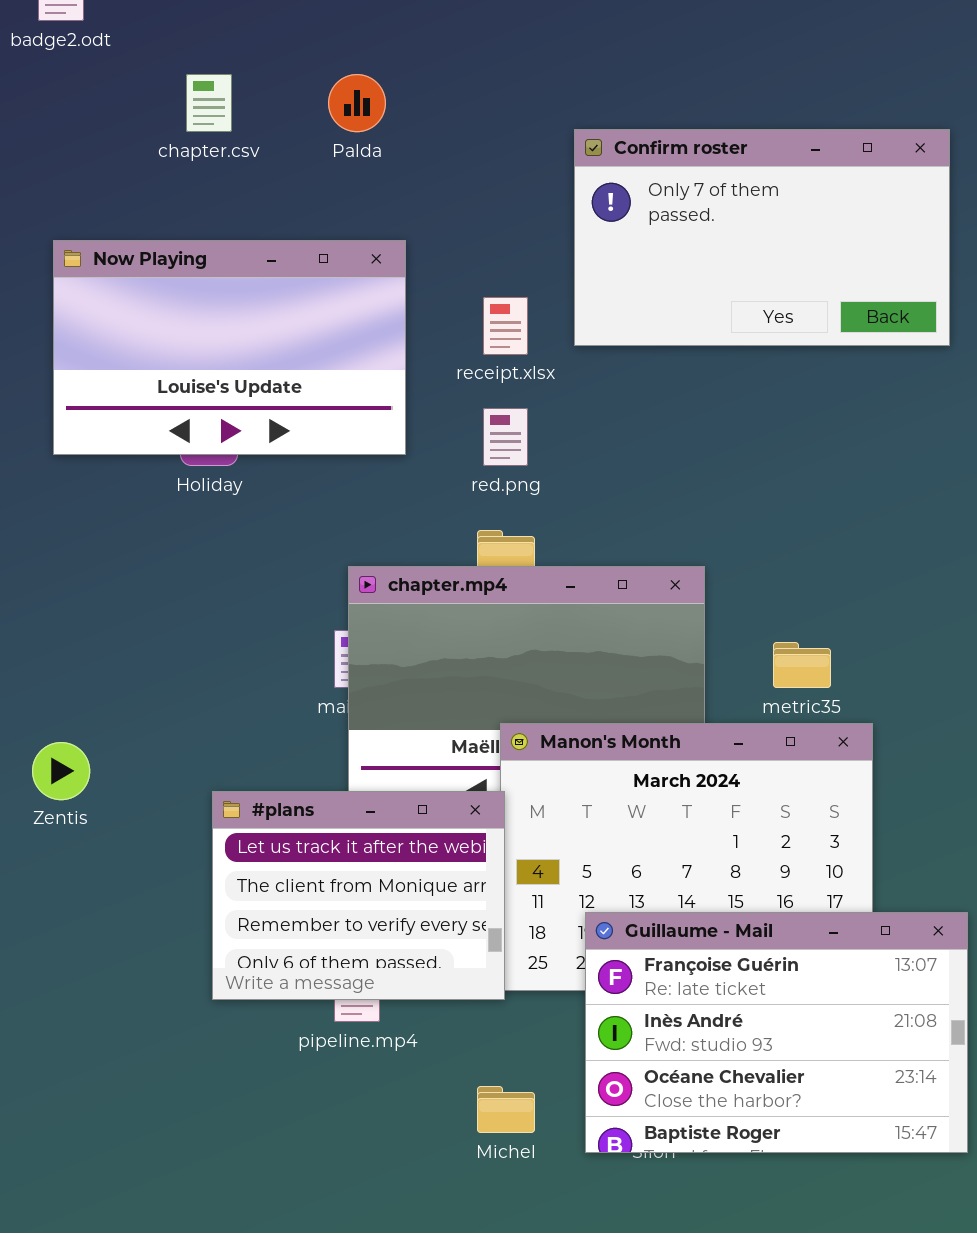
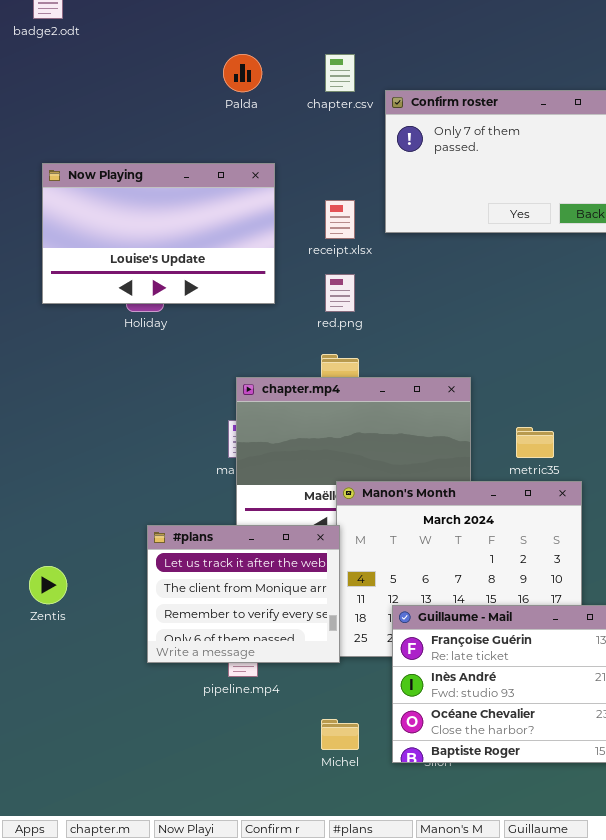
chapter.csv: [186,74,232,132] -> [325,54,355,92], moved
Zentis: [32,742,90,800] -> [29,566,67,604], moved

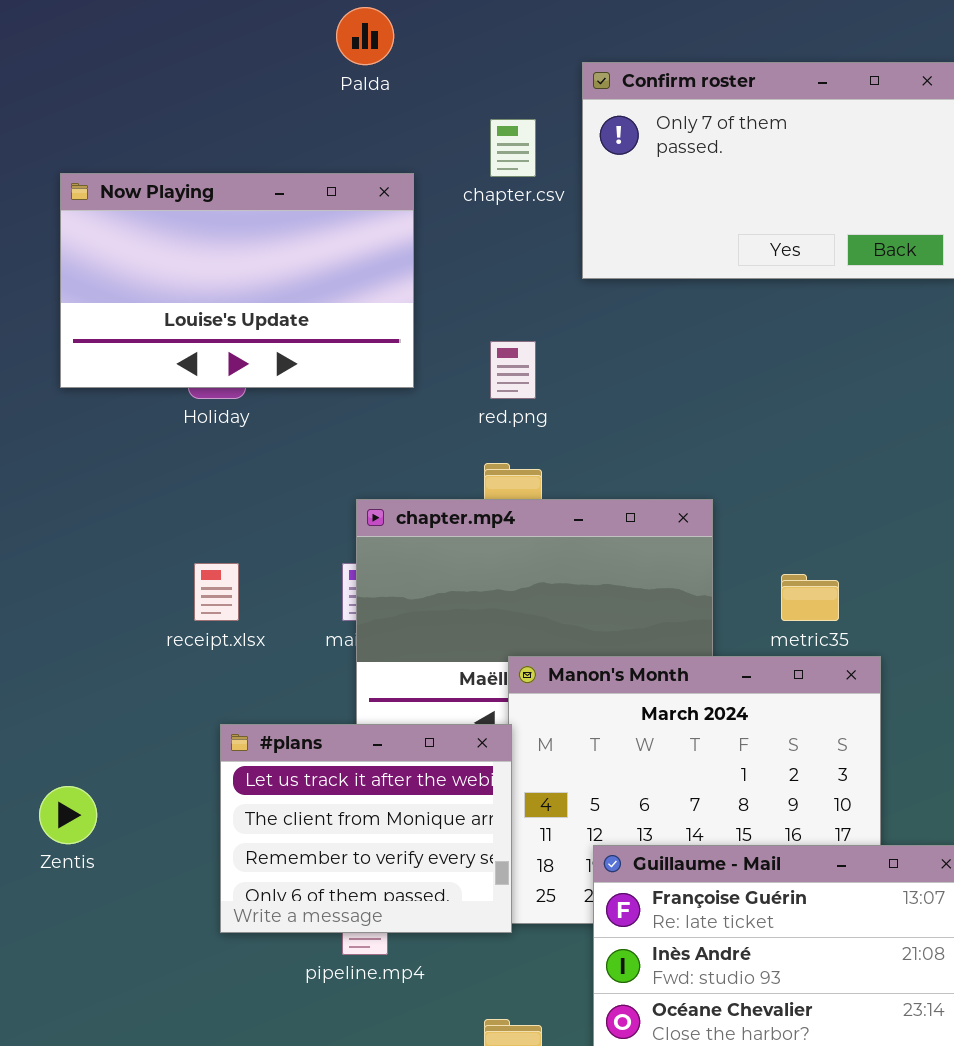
chapter.csv: [325,54,355,92] -> [490,119,536,177], moved
receipt.xlsx: [325,200,355,239] -> [194,563,239,621], moved

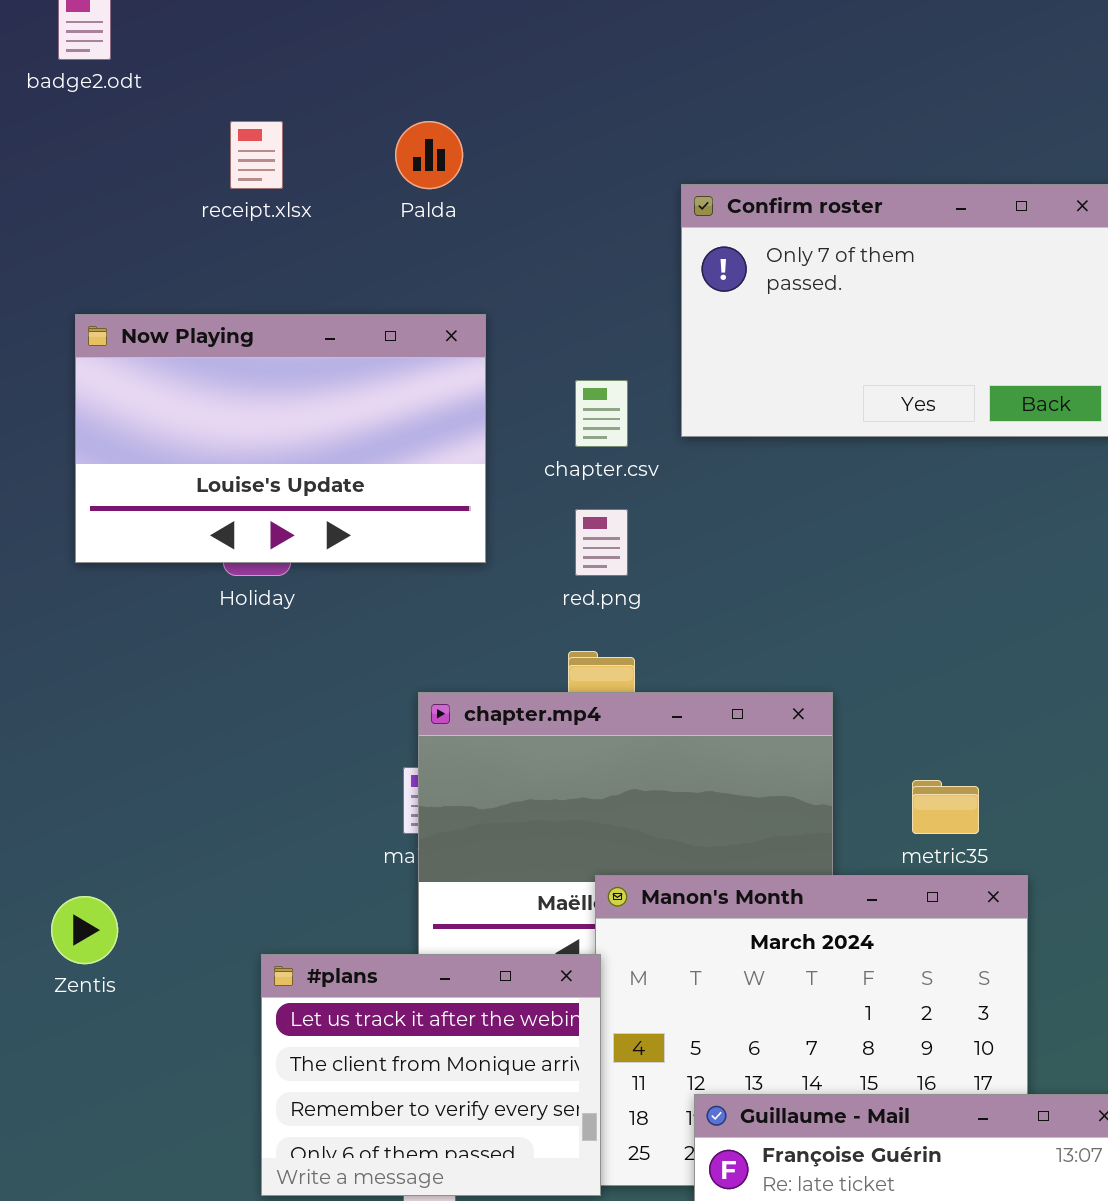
chapter.csv: [490,119,536,177] -> [575,380,628,447], moved
receipt.xlsx: [194,563,239,621] -> [230,121,283,189], moved
Zentis: [39,786,97,844] -> [51,896,118,964], moved

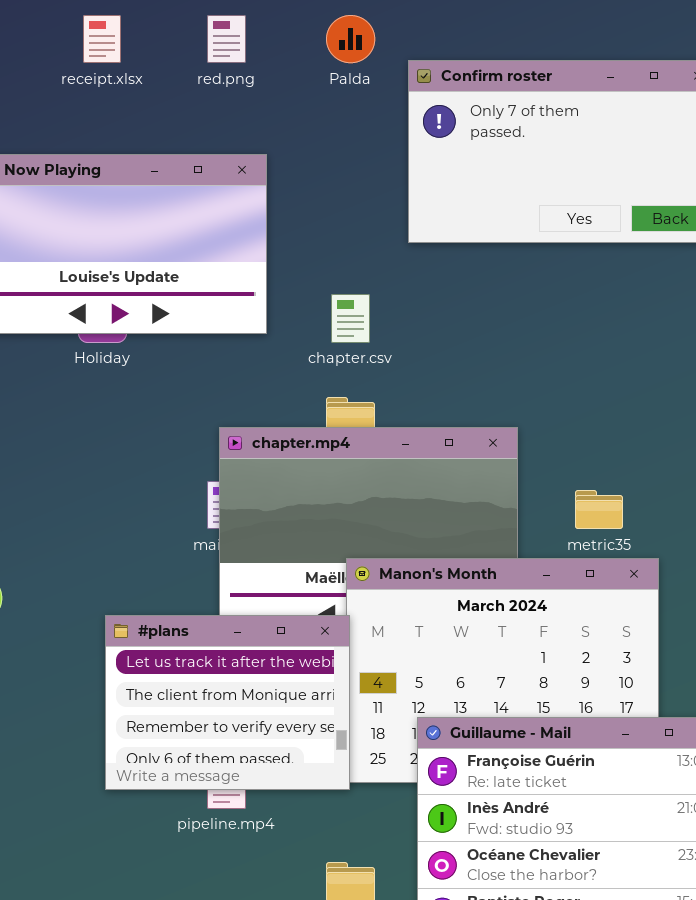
Palda: [395,121,463,189] -> [326,15,375,63], moved
chapter.csv: [575,380,628,447] -> [331,294,370,343], moved
red.png: [575,509,628,576] -> [207,15,246,63], moved

